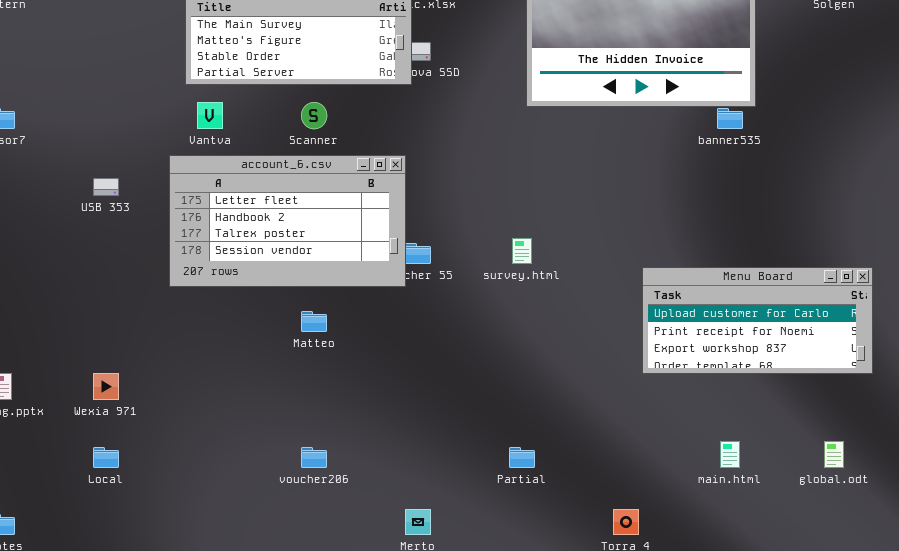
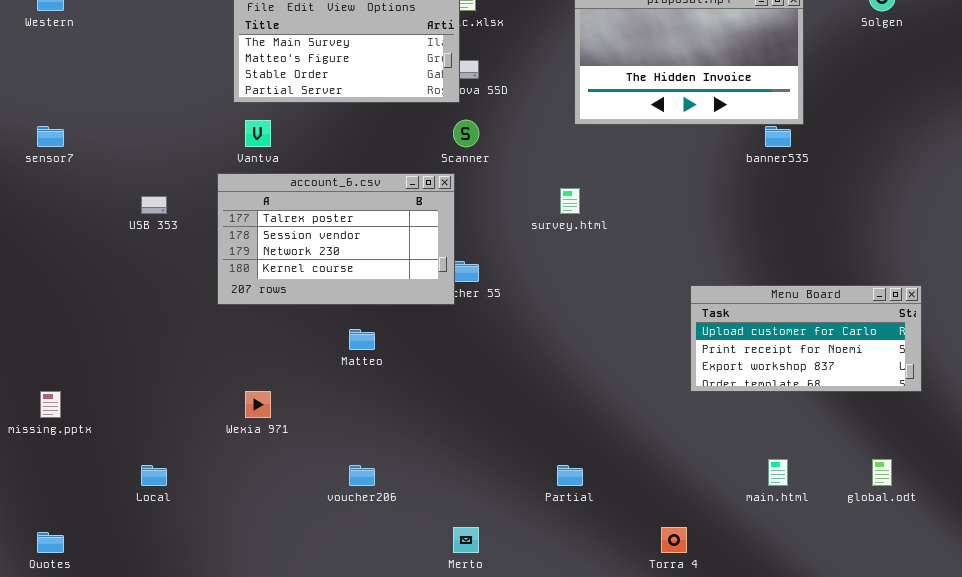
Scanner: [301,102,327,129] -> [453,120,479,147], moved
account_6.csv: [169,155,406,287] -> [217,173,455,305], scrolled down 2 rows
survey.html: [512,238,532,264] -> [560,188,580,214], moved
Wexia 971: [93,373,119,400] -> [245,391,271,418], moved

